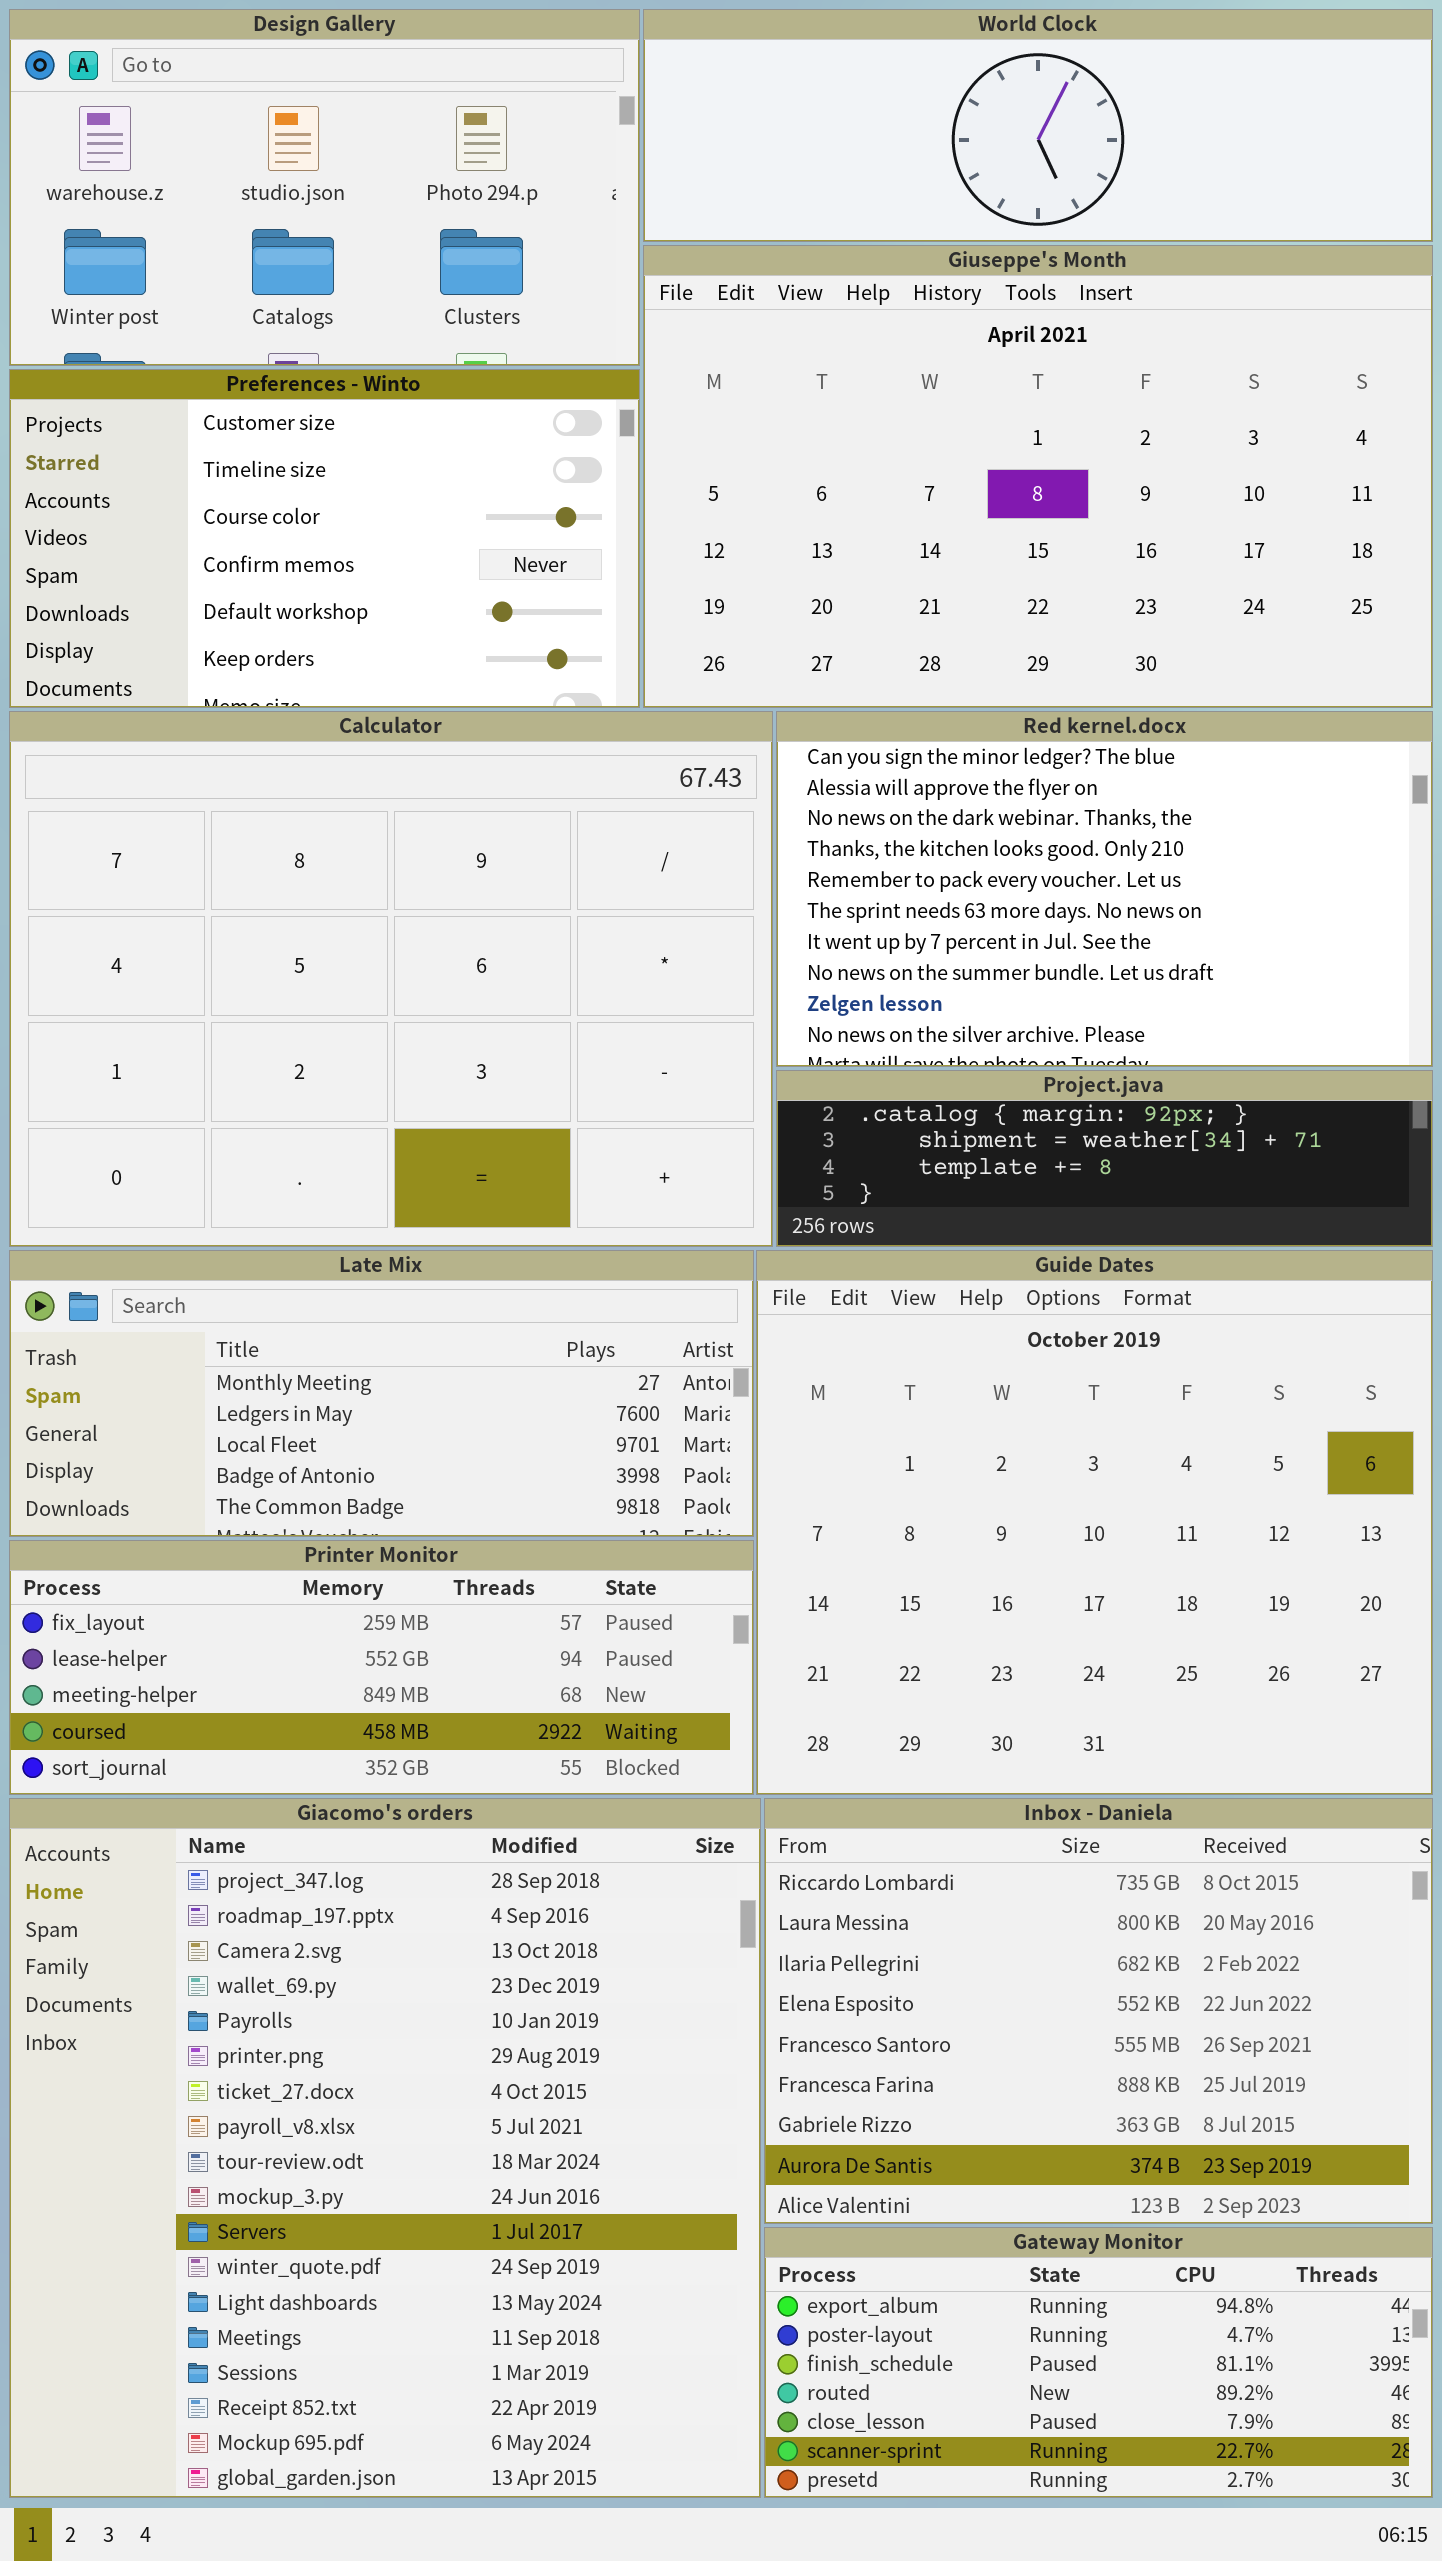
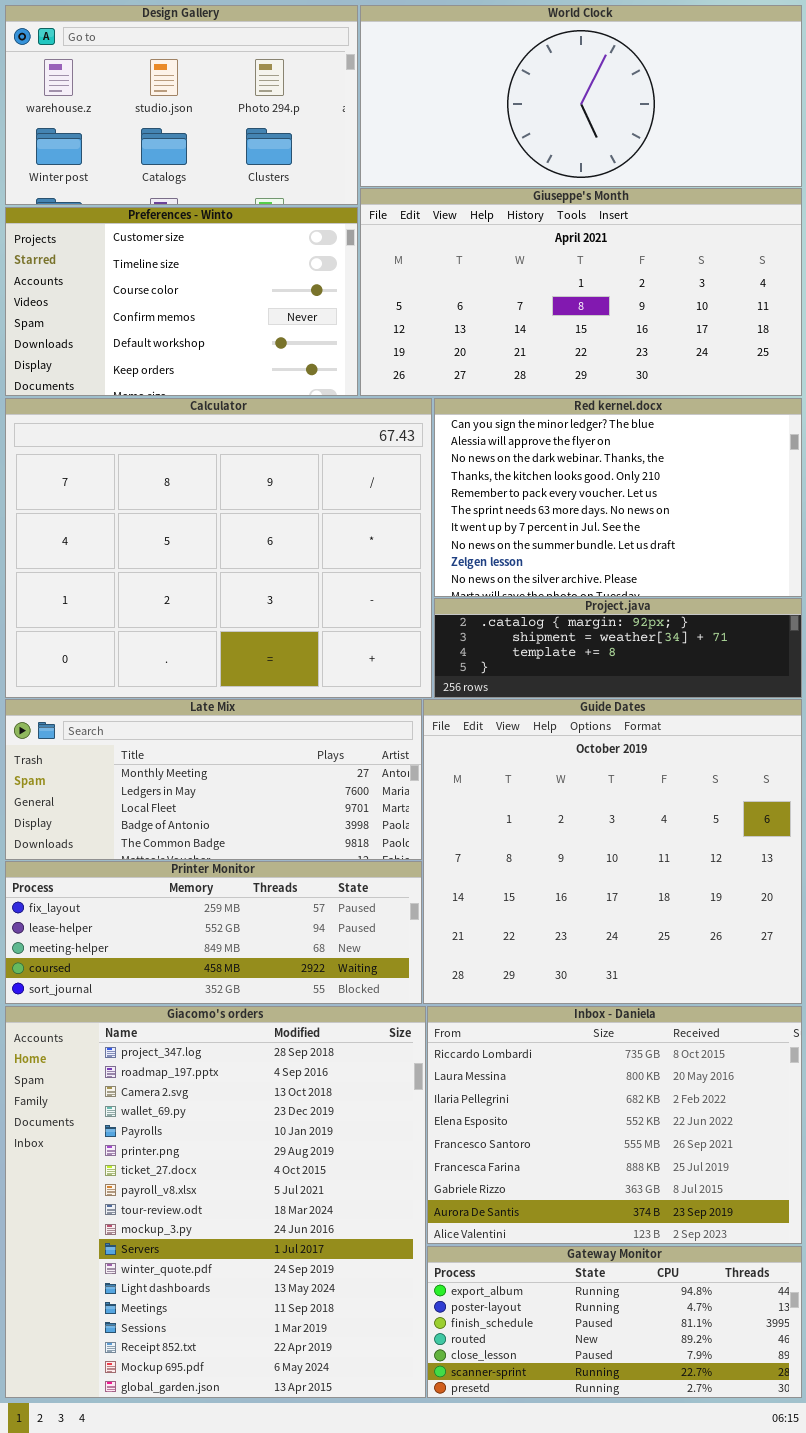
World Clock: [643,9,1433,242] -> [360,5,802,187], resized
Giuseppe's Month: [643,245,1433,708] -> [360,188,802,396], resized

